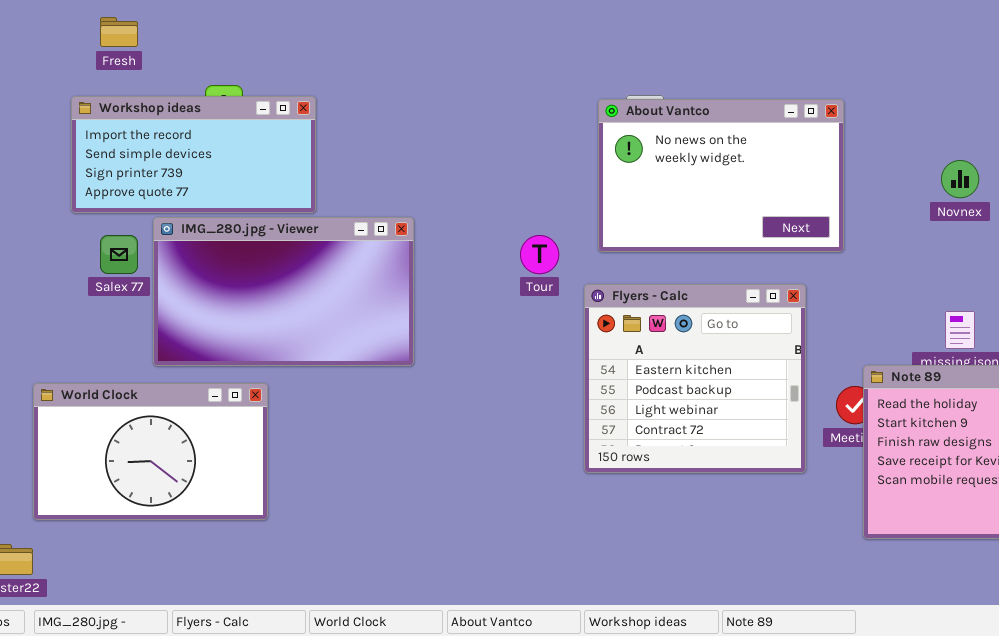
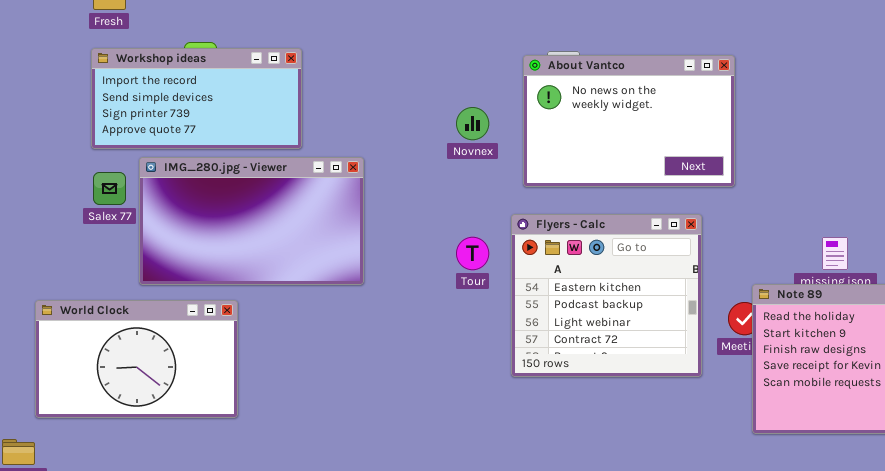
Workshop ideas: [71,96,316,213] -> [91,48,302,149], moved
Novnex: [941,160,979,198] -> [456,107,489,140], moved
Tour: [520,235,559,274] -> [456,237,489,270], moved

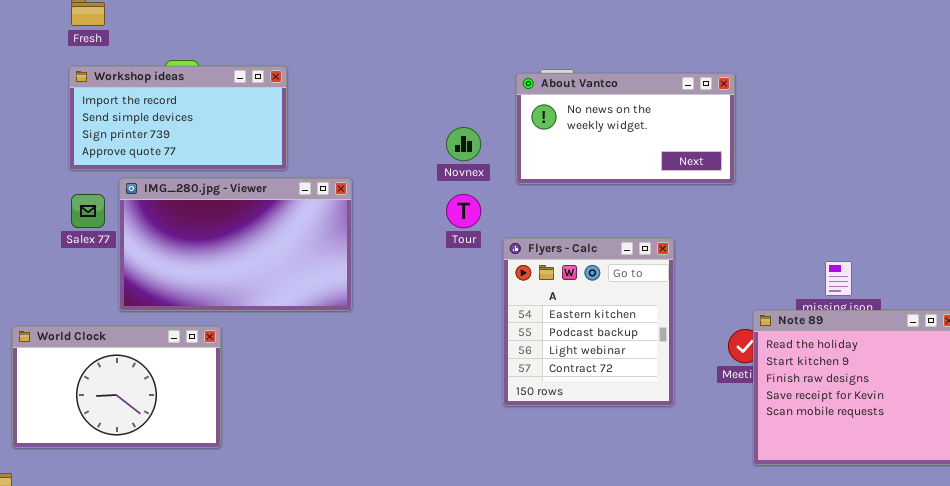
About Vantco: [523,55,735,187] -> [516,73,735,184], resized
Flyers - Calc: [511,214,702,377] -> [503,238,674,406], resized
Tour: [456,237,489,270] -> [446,194,481,228], moved

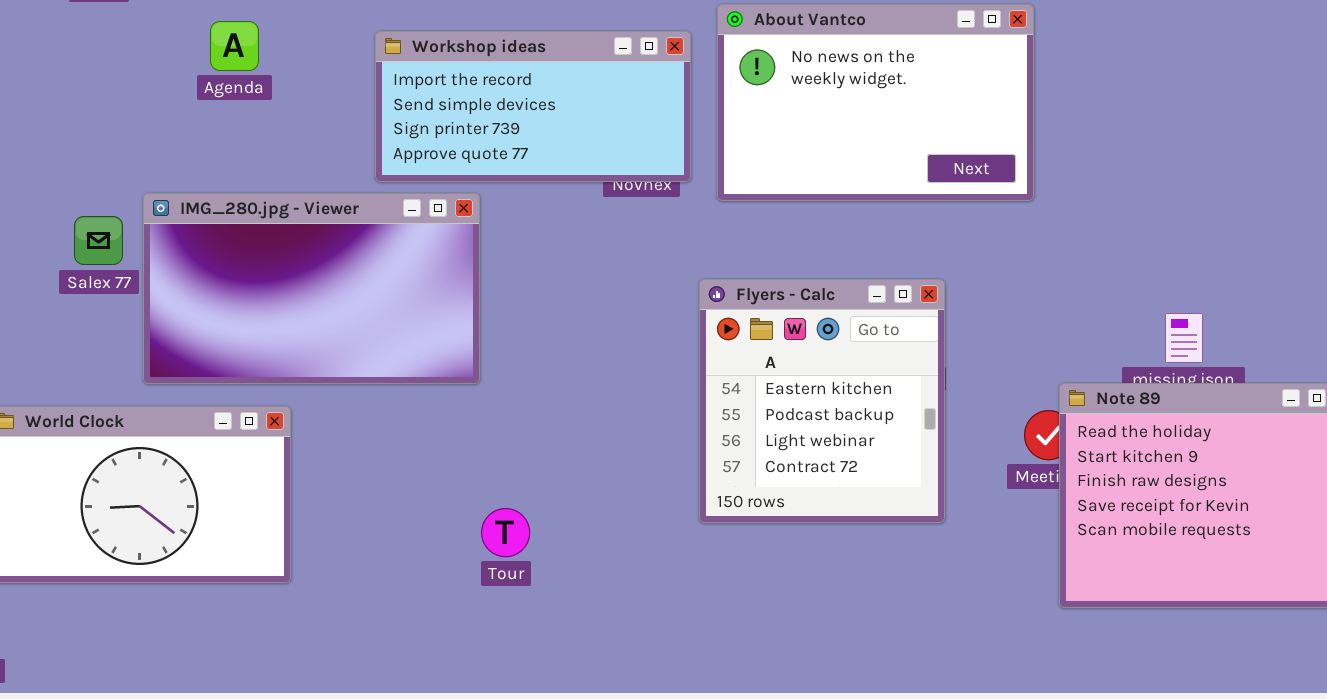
Workshop ideas: [69,66,287,170] -> [375,31,691,182], moved
About Vantco: [516,73,735,184] -> [717,4,1034,201], resized
Tour: [446,194,481,228] -> [481,508,530,557], moved

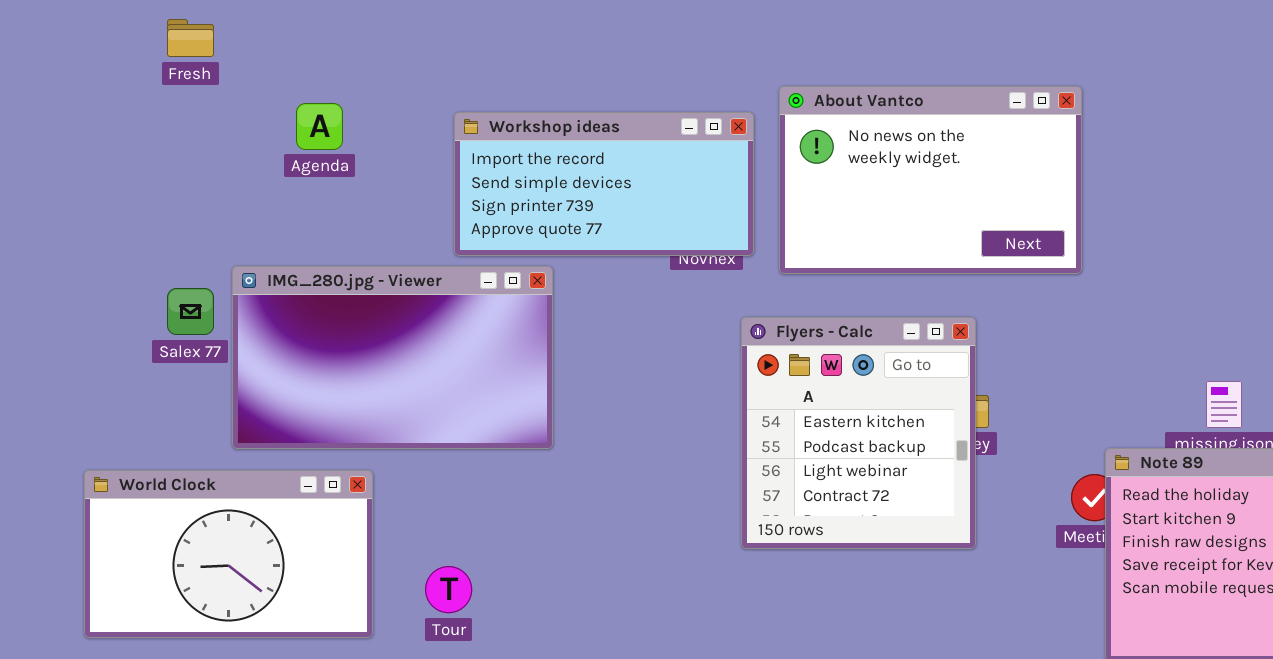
Flyers - Calc: [699,279,945,523] -> [741,317,976,549], moved
Tour: [481,508,530,557] -> [425,566,472,613], moved

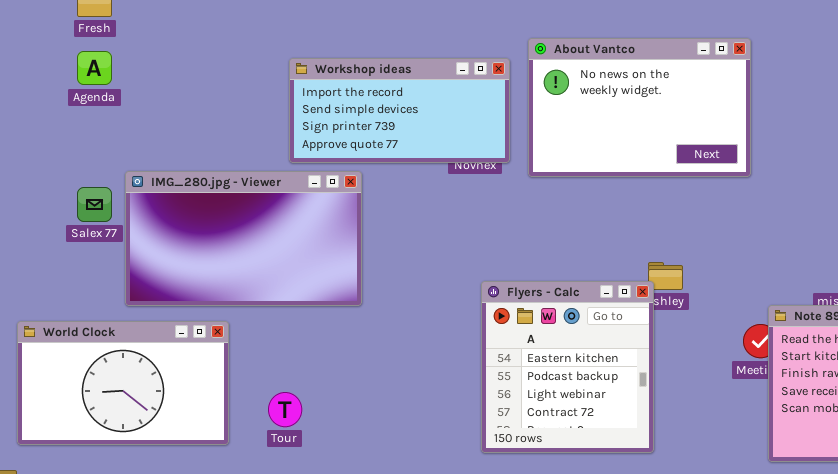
Agenda: [296,103,343,150] -> [77,51,112,85], moved
Flyers - Calc: [741,317,976,549] -> [481,281,654,453], moved

